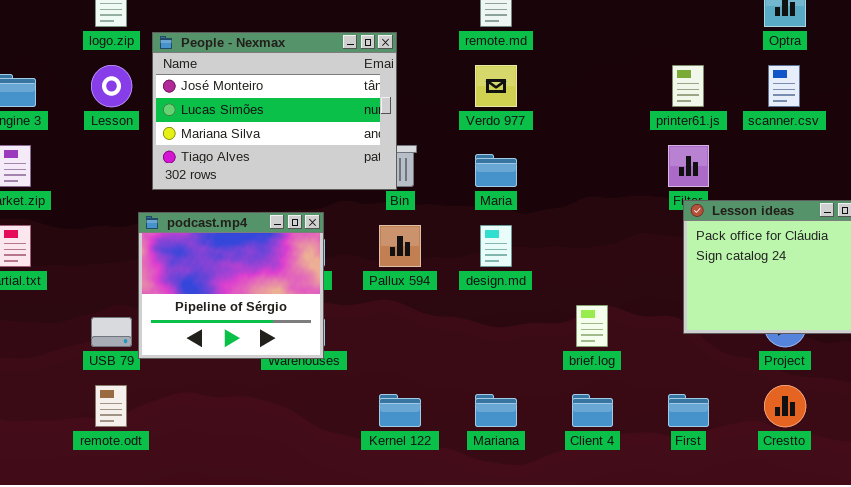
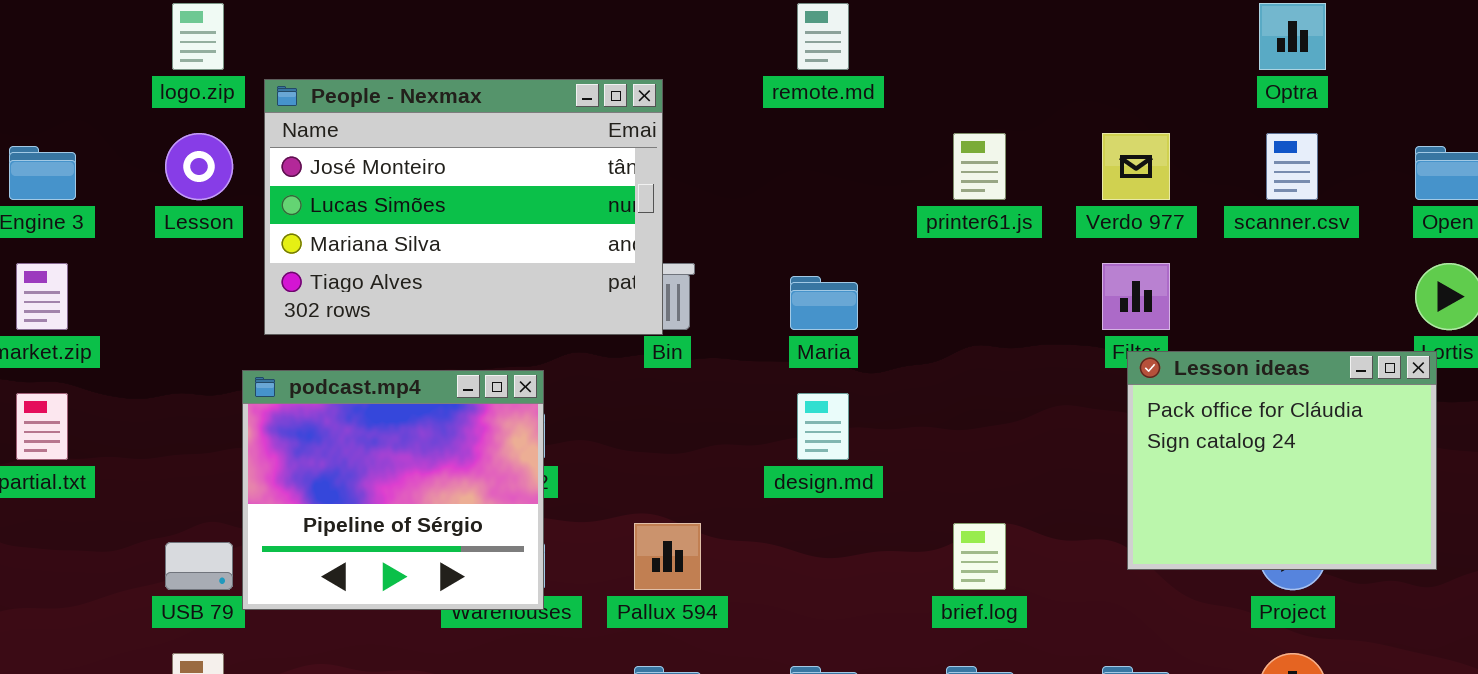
Verdo 977: [475,65,517,107] -> [1102,133,1170,200], moved
printer61.js: [672,65,704,107] -> [953,133,1006,200], moved
Pallux 594: [379,225,421,267] -> [634,523,701,590], moved

